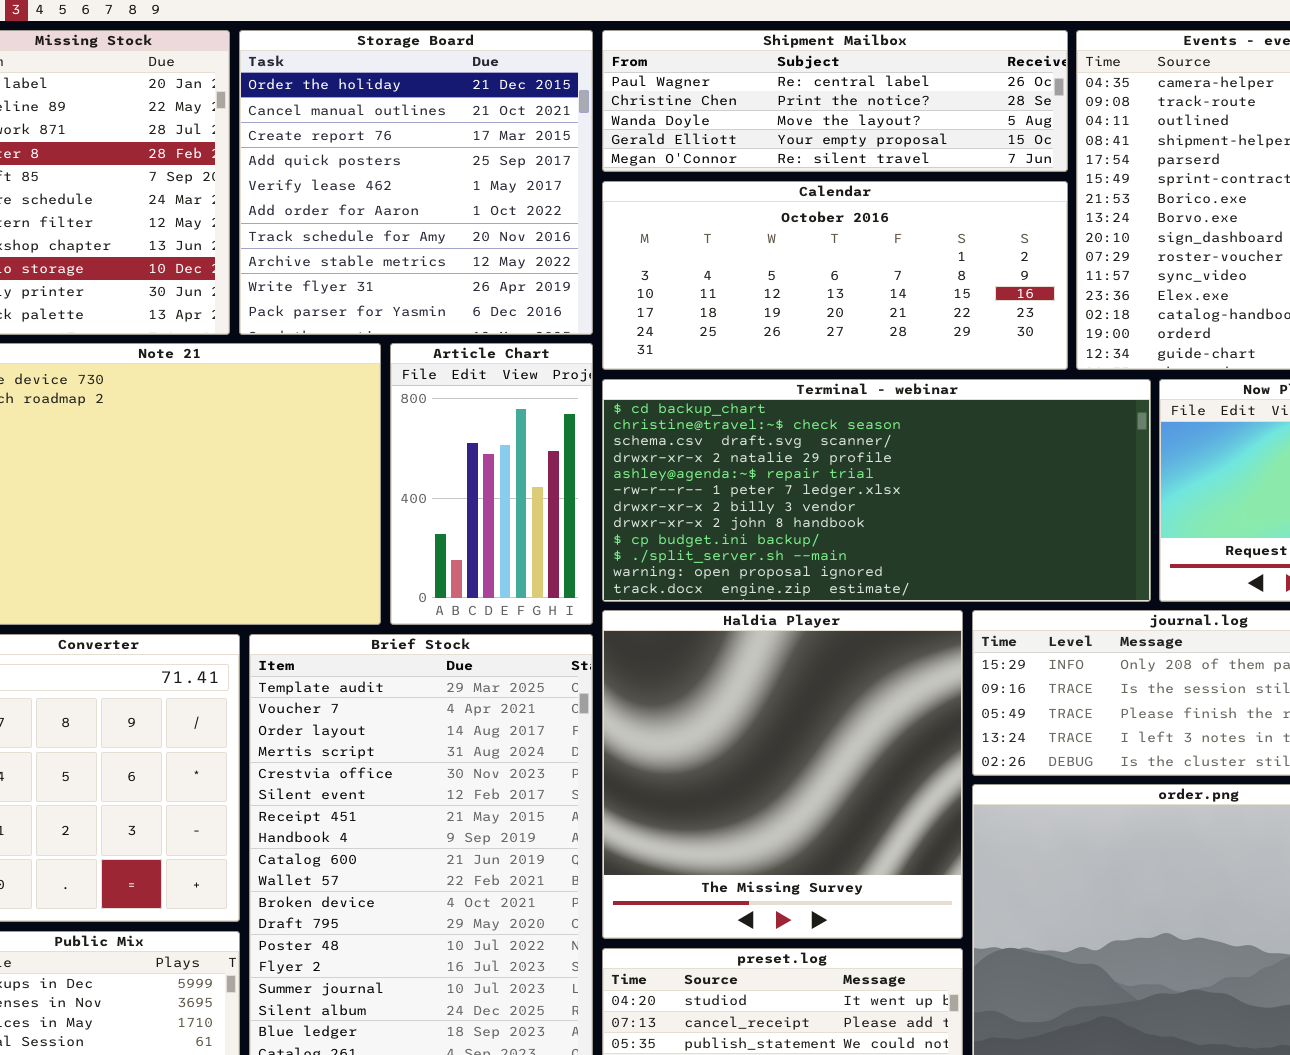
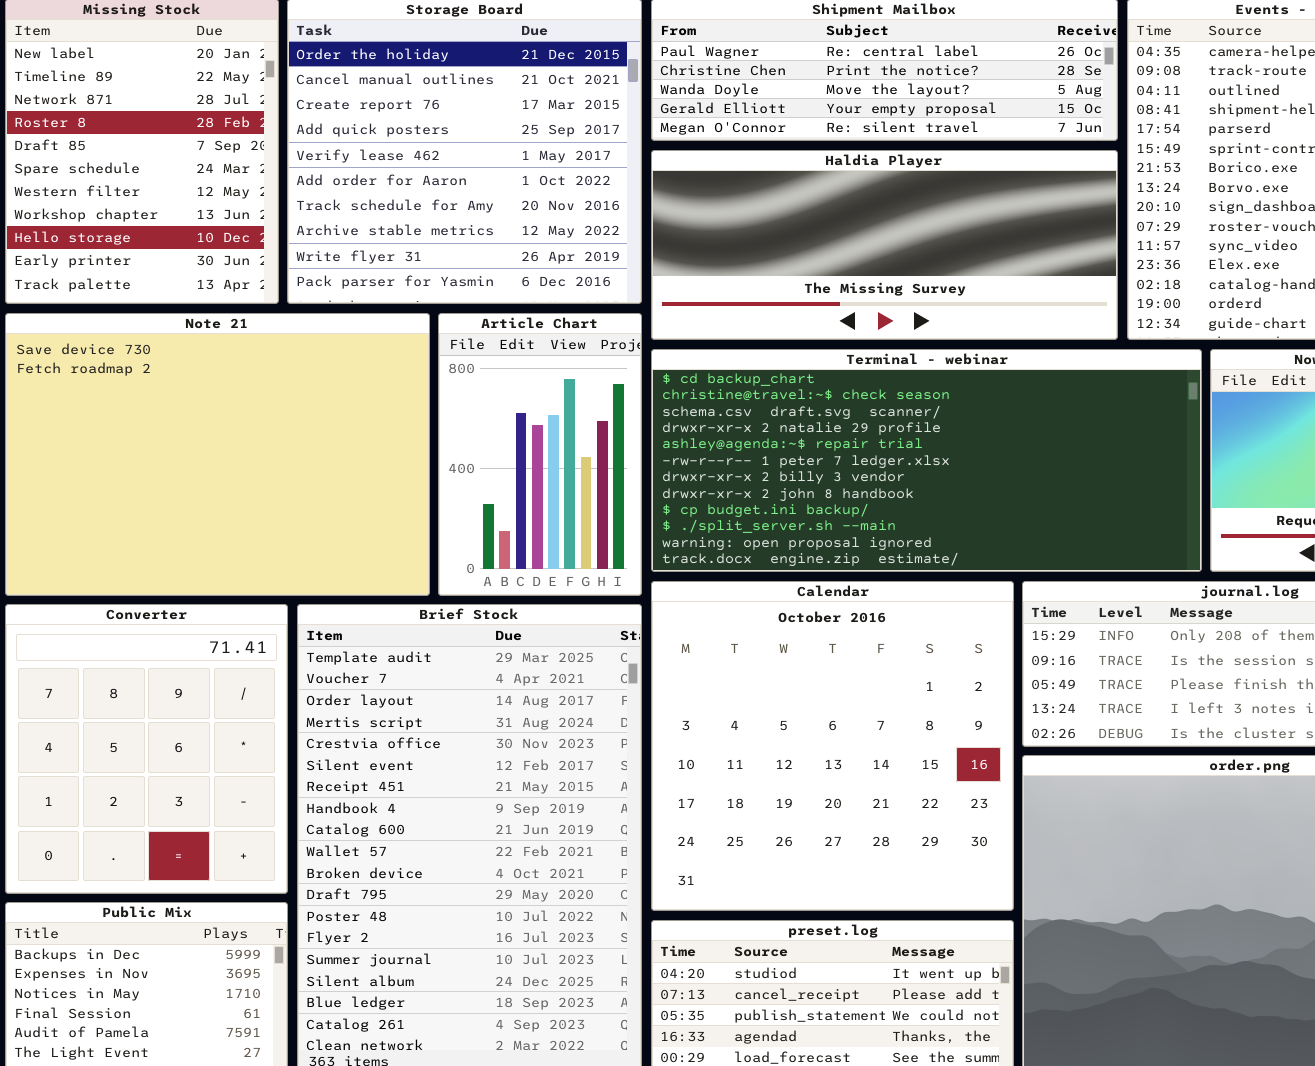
Calendar: [602,181,1068,370] -> [651,581,1014,911], moved, resized
Haldia Player: [602,610,963,939] -> [651,150,1118,340], moved, resized

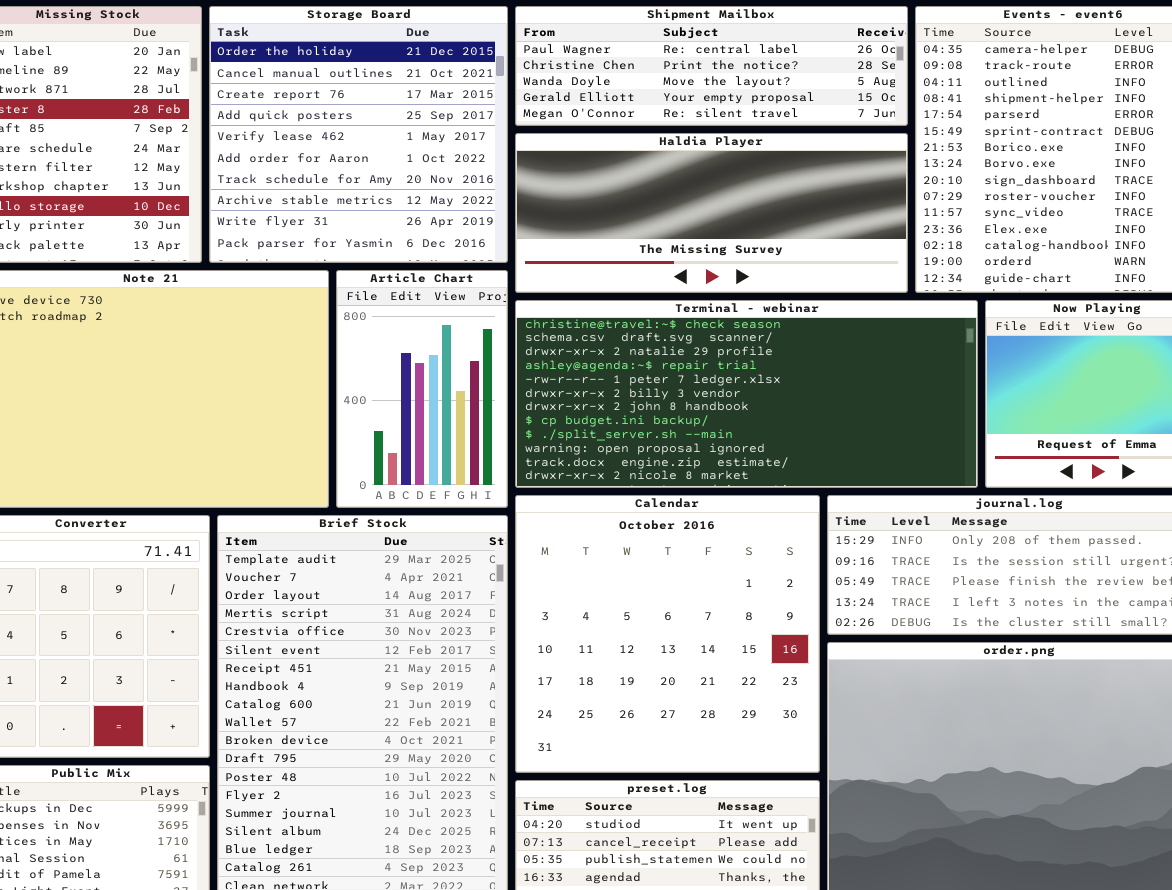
Terminal - webinar: [651,349,1202,572] -> [515,300,978,488], scrolled down 1 row

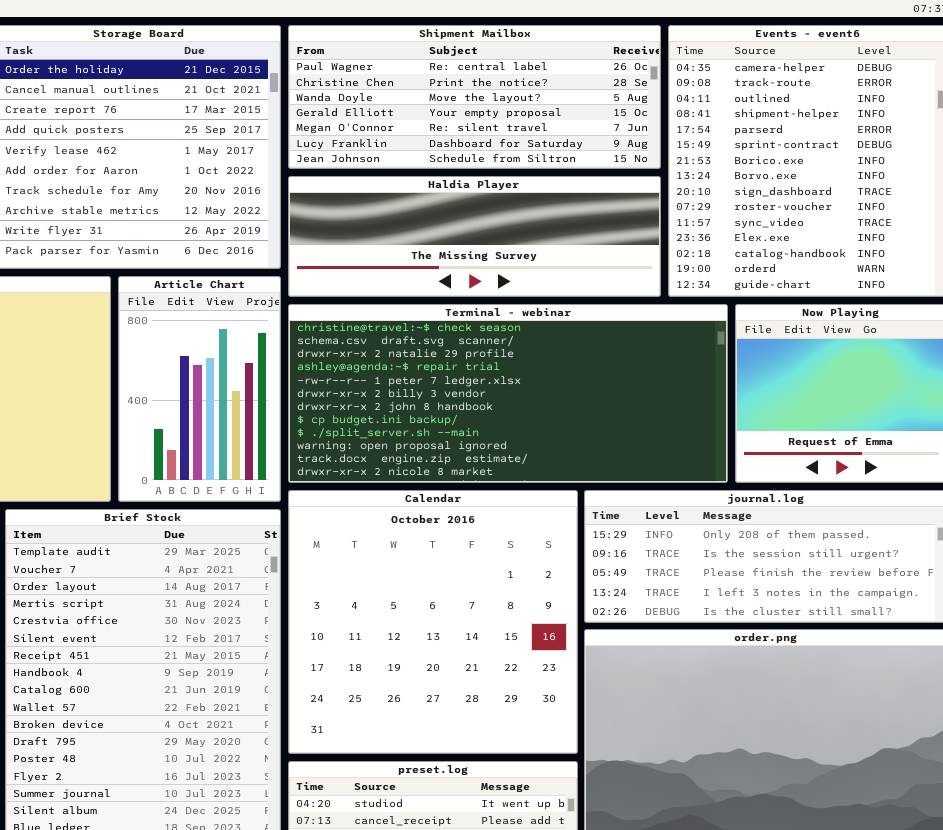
Shipment Mailbox: [515,6,908,126] -> [288,25,661,169], resized
Haldia Player: [515,133,908,293] -> [288,176,661,297], resized

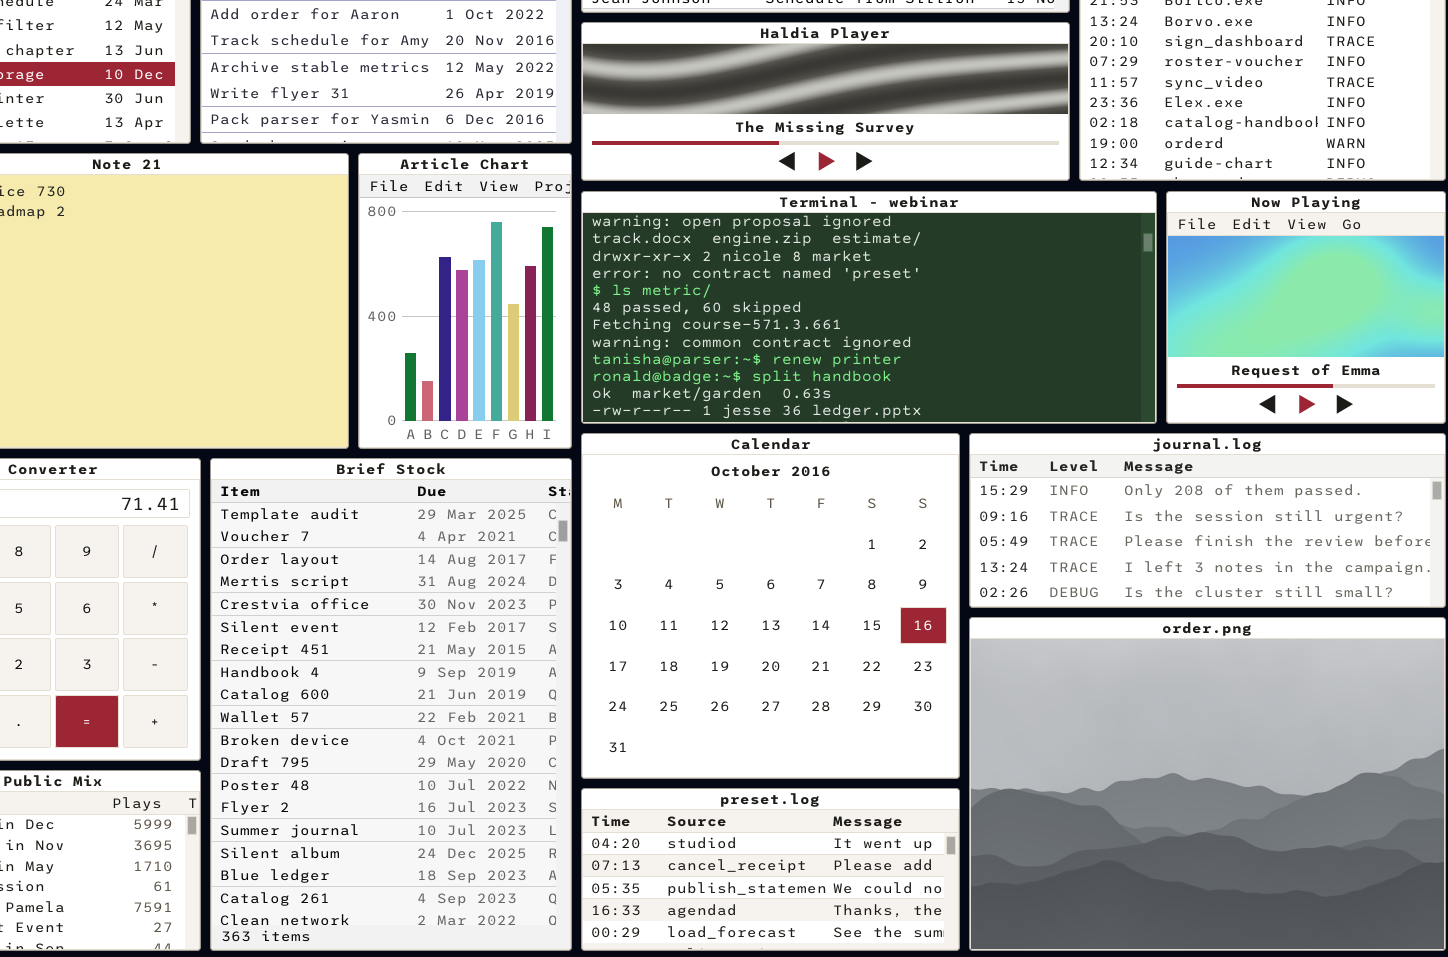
Terminal - webinar: [288,304,728,483] -> [581,191,1157,424], scrolled down 9 rows

